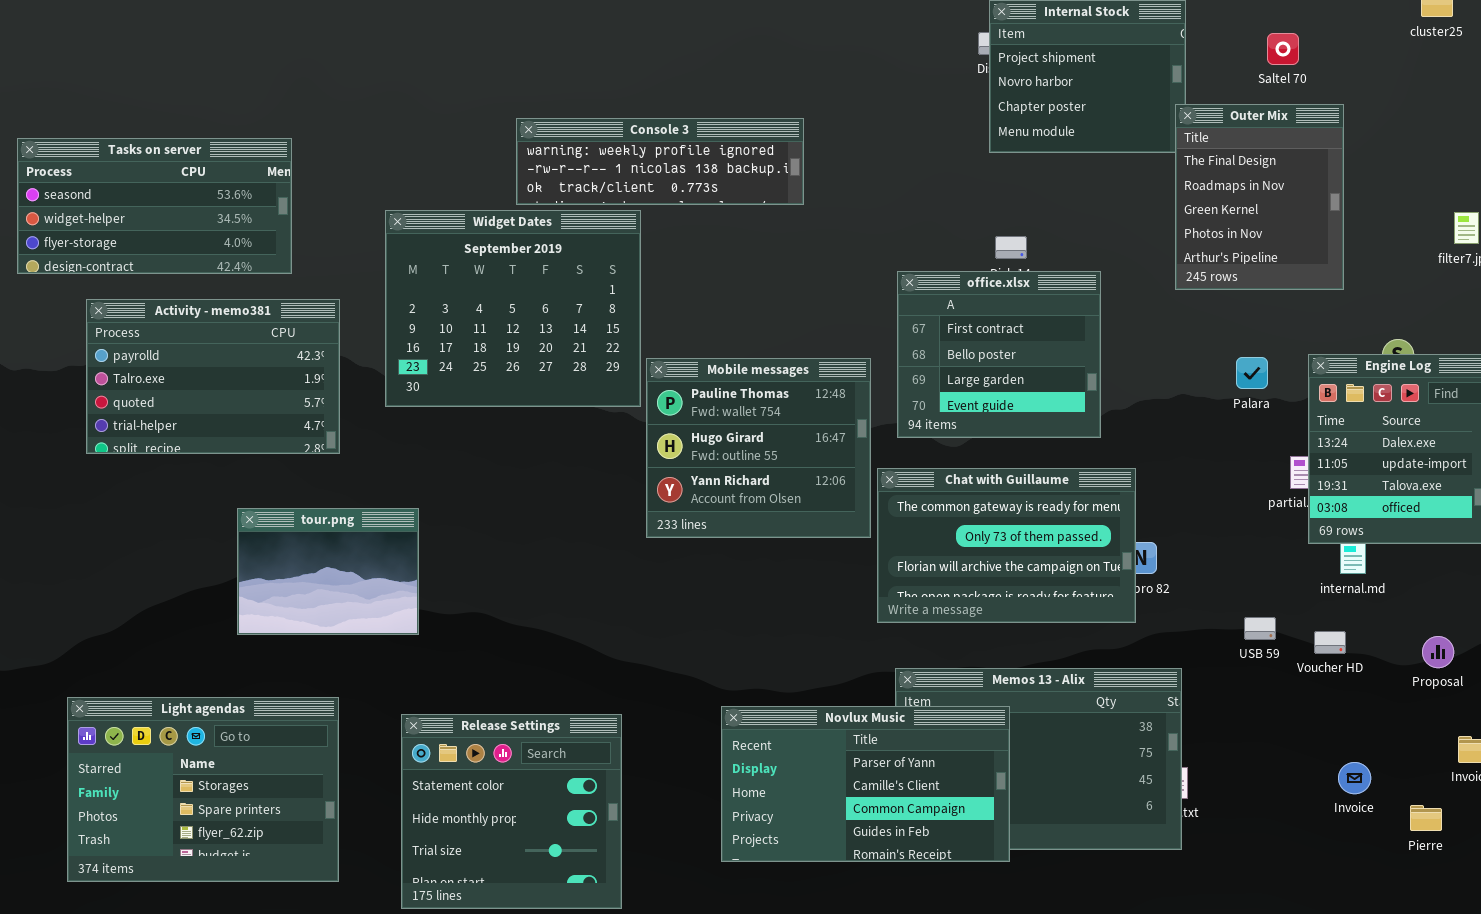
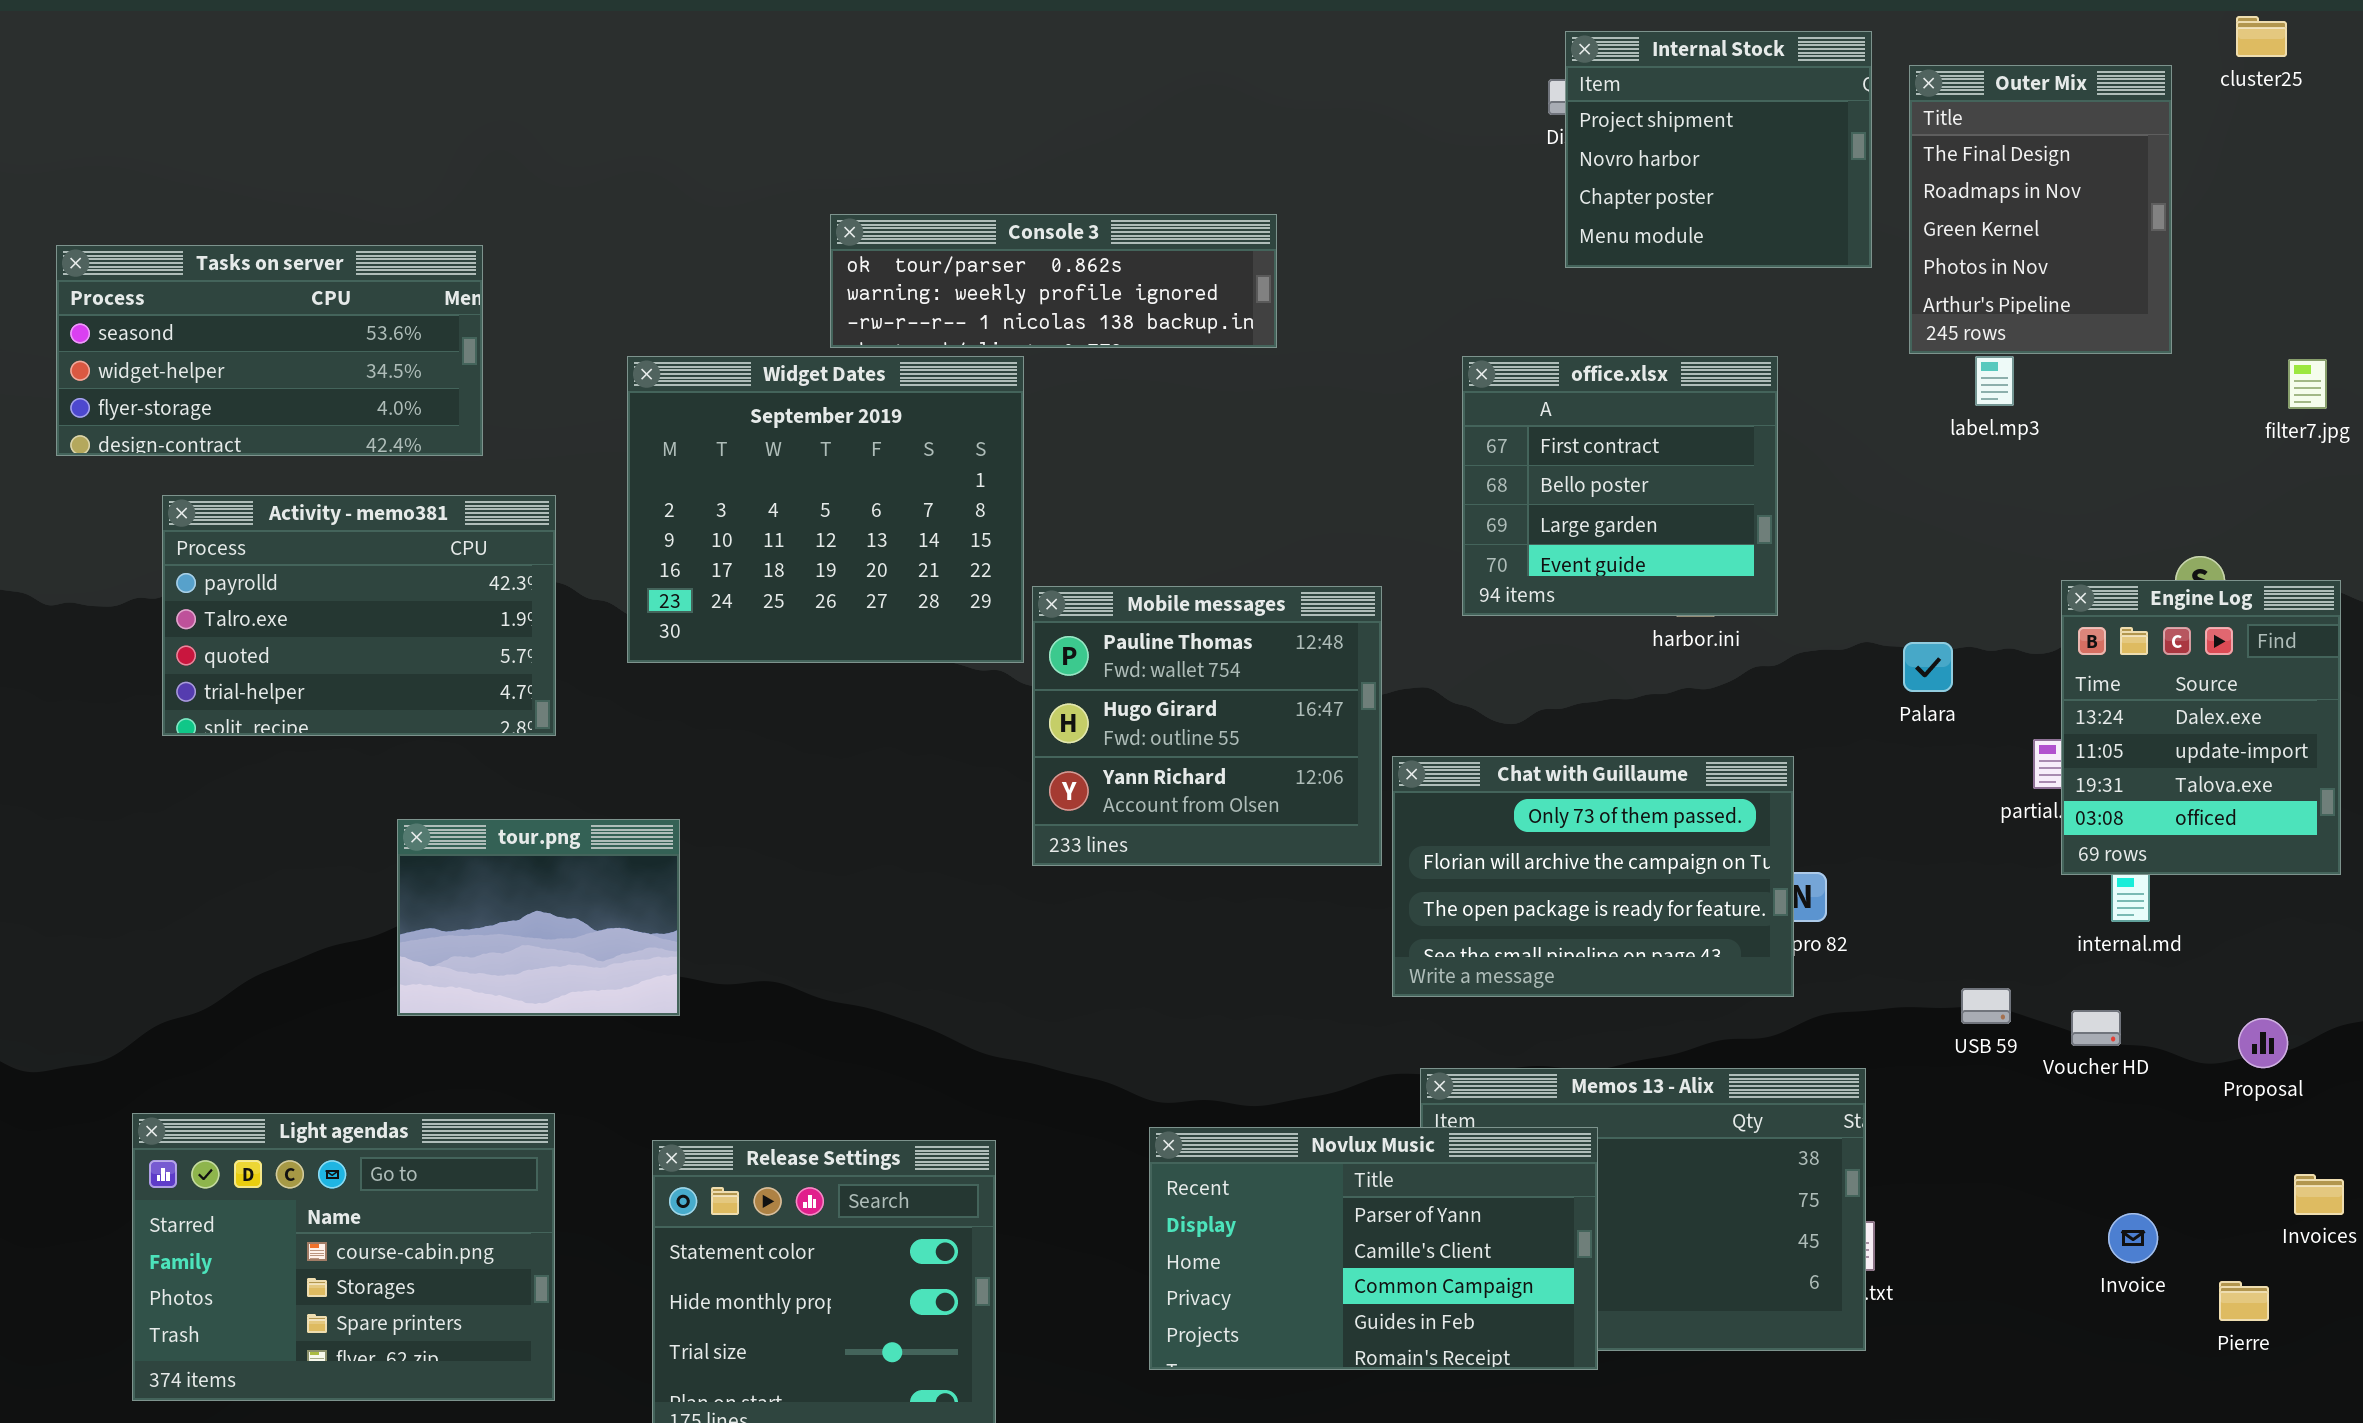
Outer Mix: [1175,104,1344,290] -> [1909,65,2172,354], moved
Console 3: [516,118,804,205] -> [830,214,1277,348], scrolled up 1 row
office.xlsx: [897,271,1101,438] -> [1462,356,1778,616], moved
Palara: [1236,357,1268,389] -> [1903,642,1953,692], moved
Chat with Guillaume: [877,468,1136,623] -> [1392,756,1794,997], scrolled down 1 row
Light agendas: [67,697,339,882] -> [132,1113,555,1401], scrolled up 1 row

